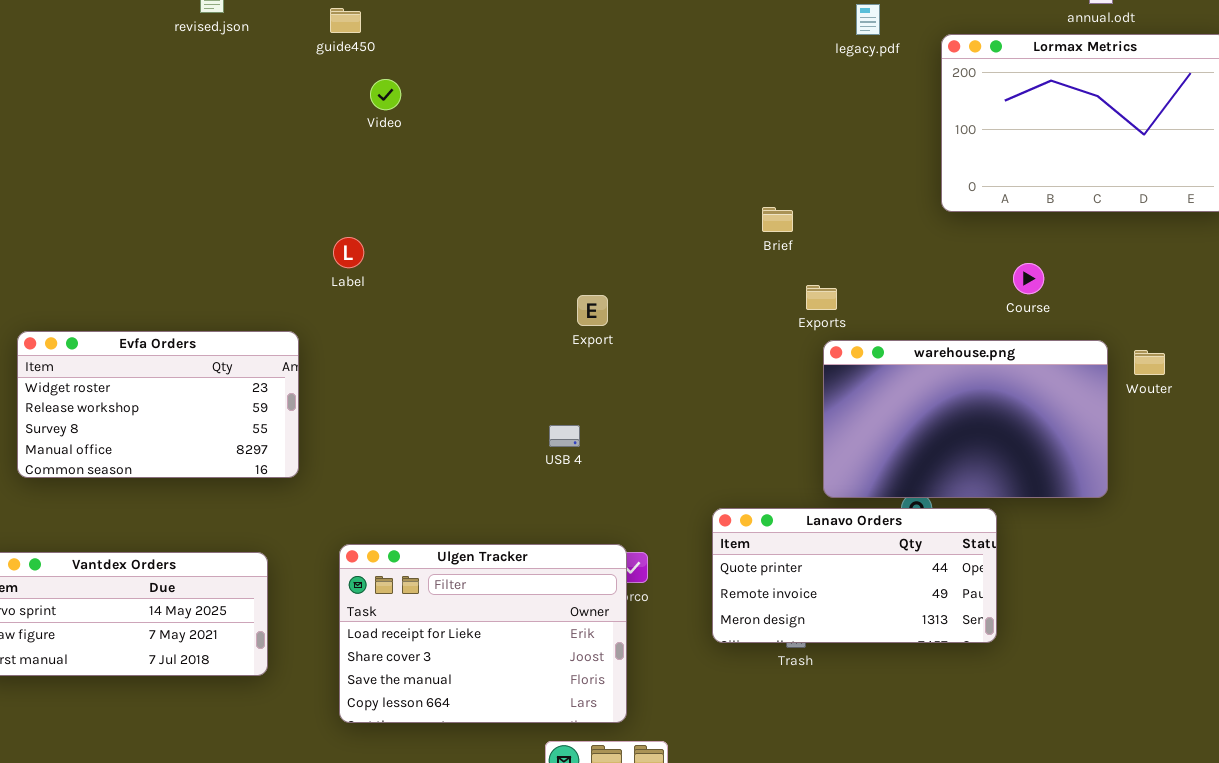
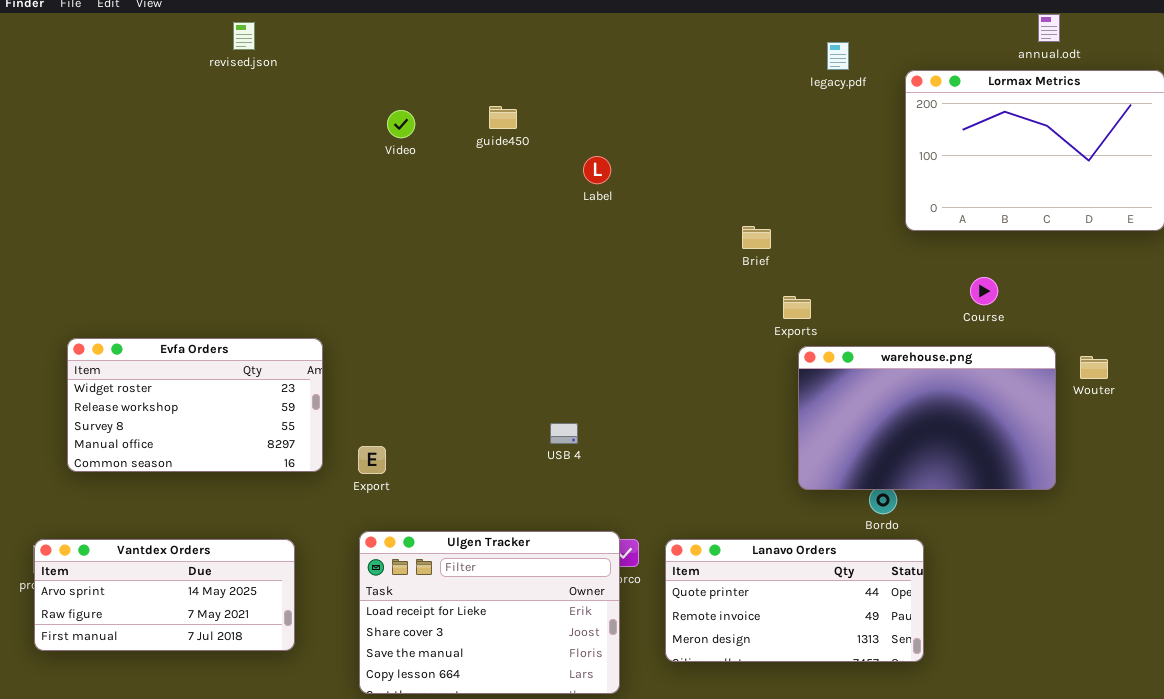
guide450: [330,8,361,33] -> [489,106,517,129], moved
Label: [333,237,364,268] -> [583,156,611,184], moved
Export: [577,295,608,326] -> [358,446,386,474], moved
Lanavo Orders: [712,508,997,643] -> [665,539,924,662], moved

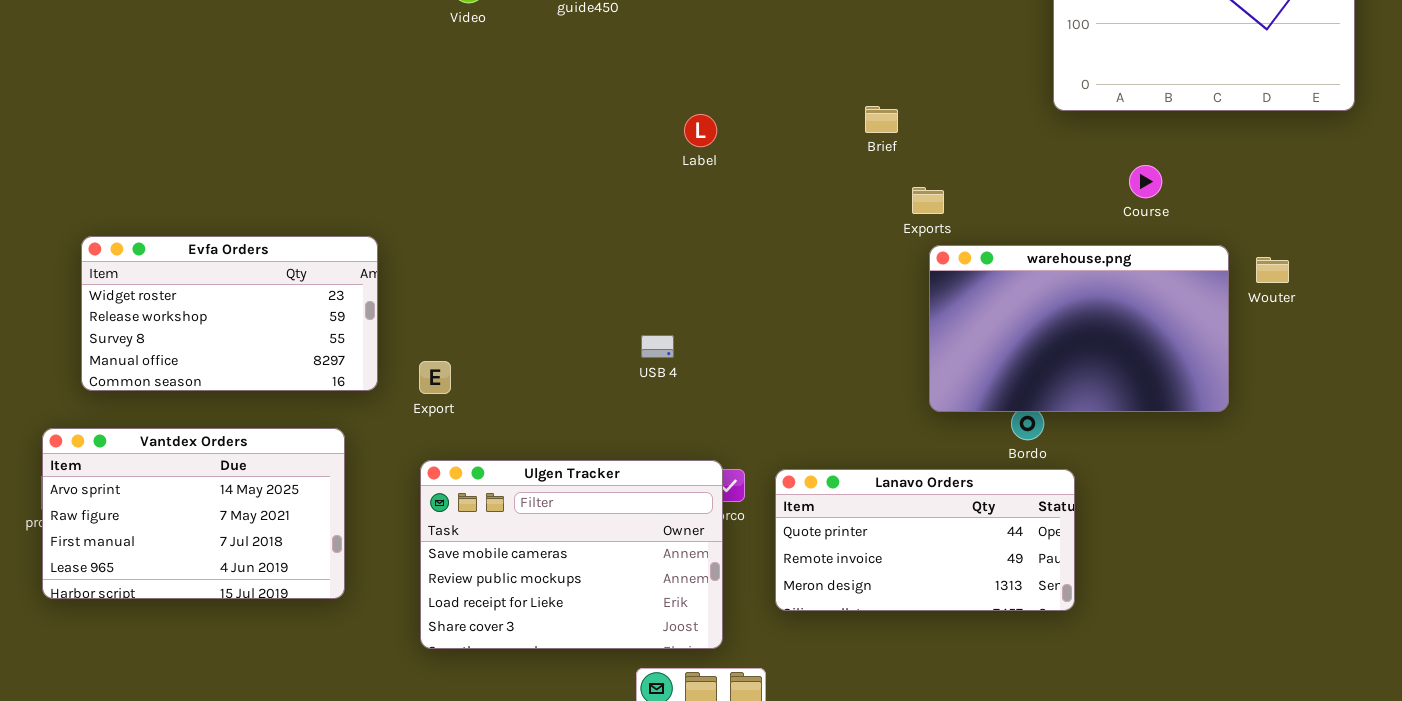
Label: [583,156,611,184] -> [684,114,717,147], moved
Ulgen Tracker: [359,531,620,694] -> [420,460,723,649], scrolled up 2 rows
Vantdex Orders: [34,539,295,651] -> [42,428,345,599], resized

